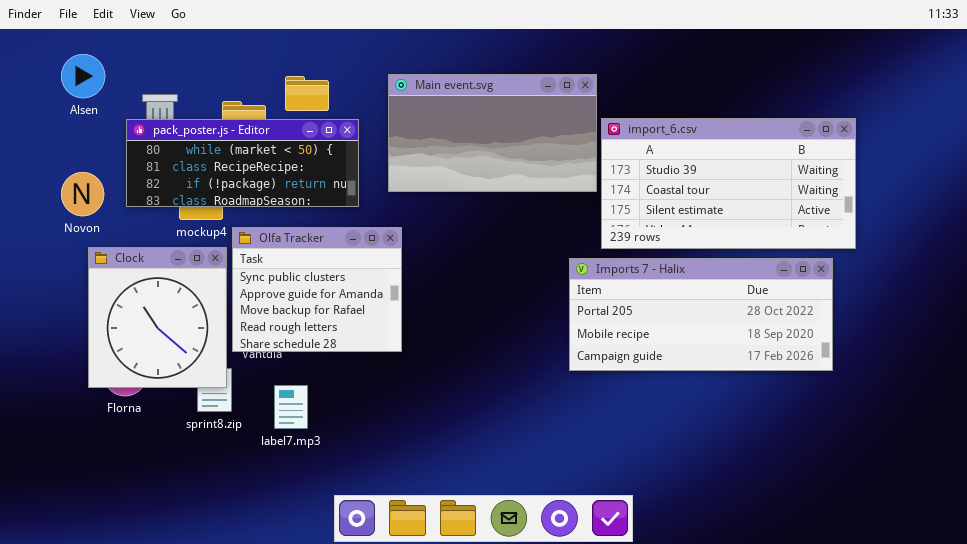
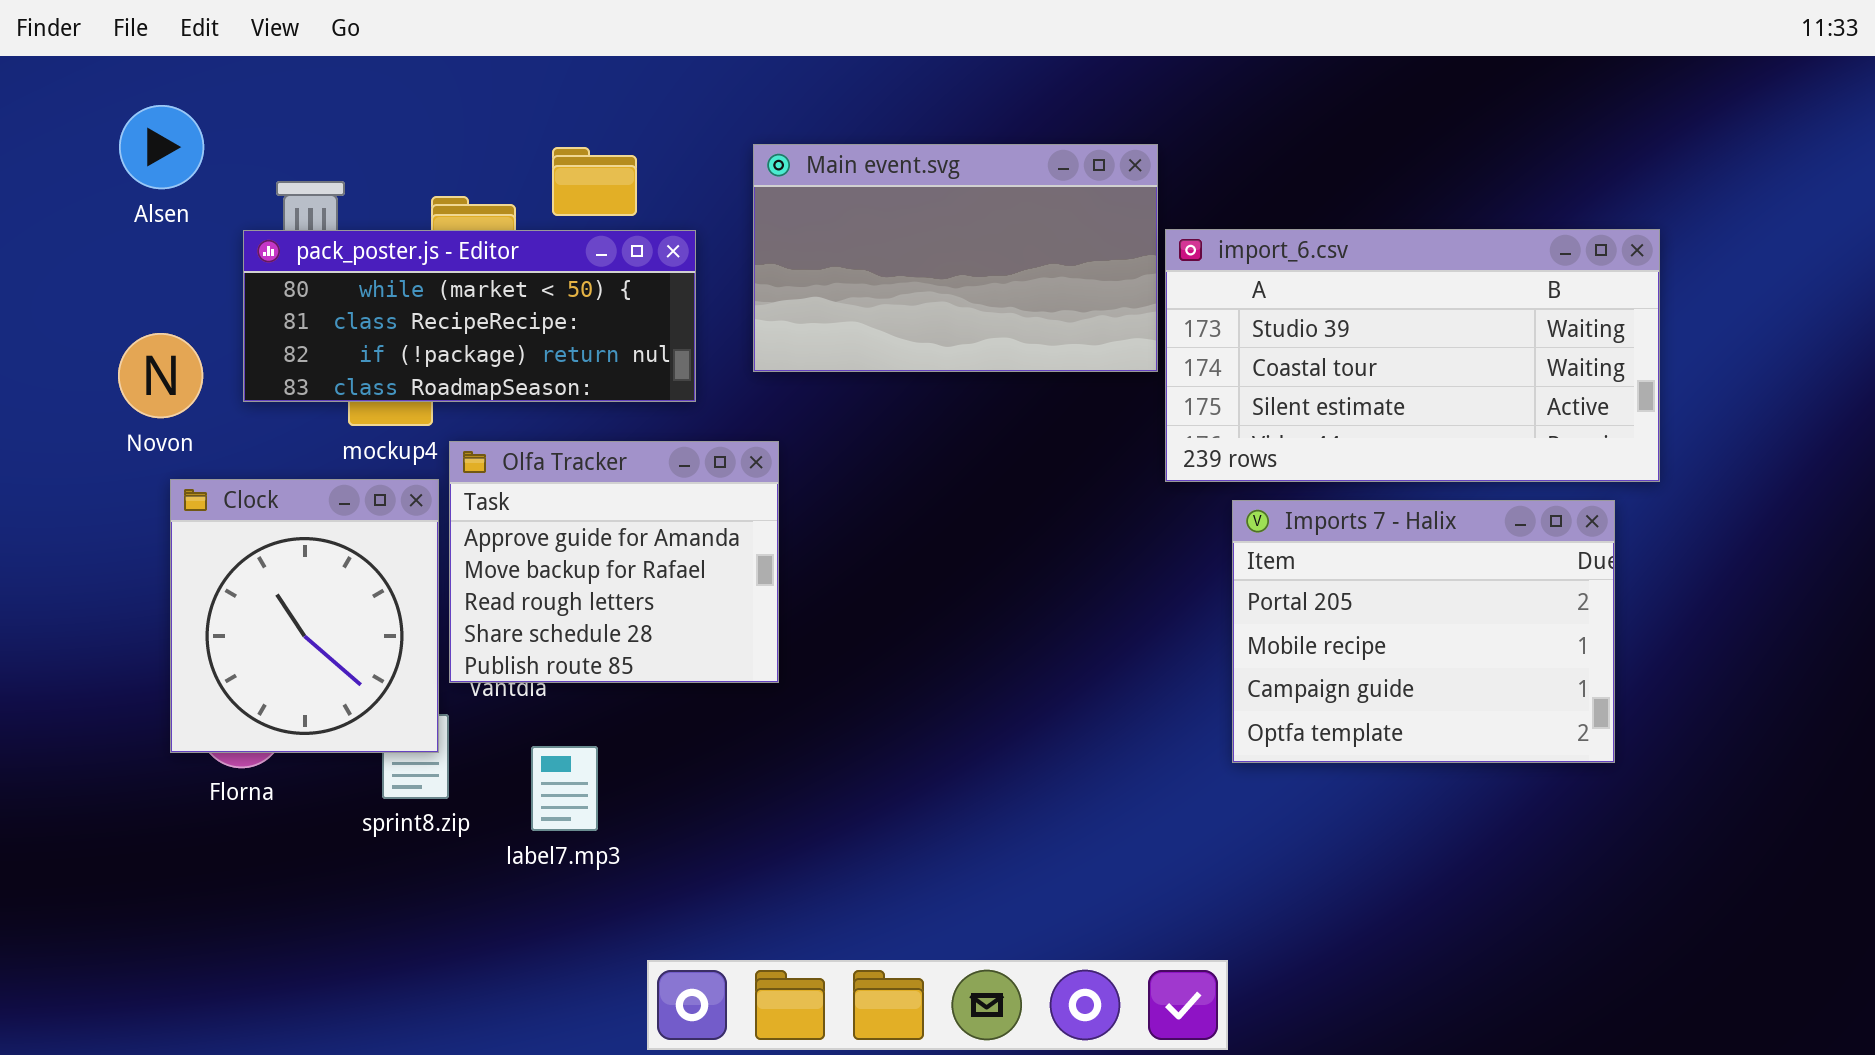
Olfa Tracker: [232,227,402,352] -> [449,441,779,683], scrolled down 1 row
Imports 7 - Halix: [569,258,833,371] -> [1232,500,1615,763], resized

